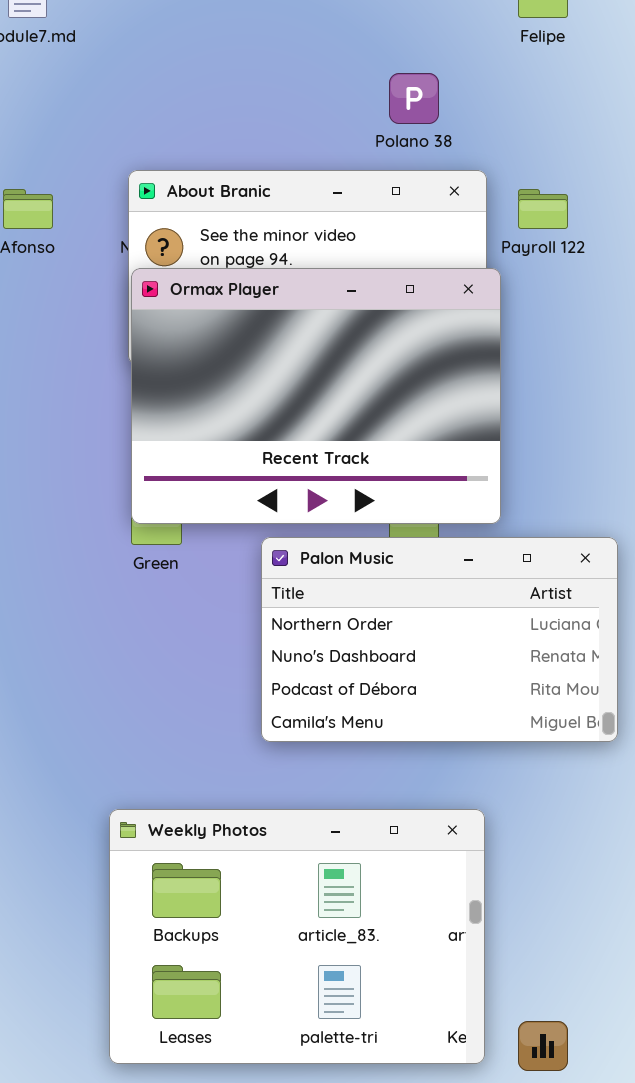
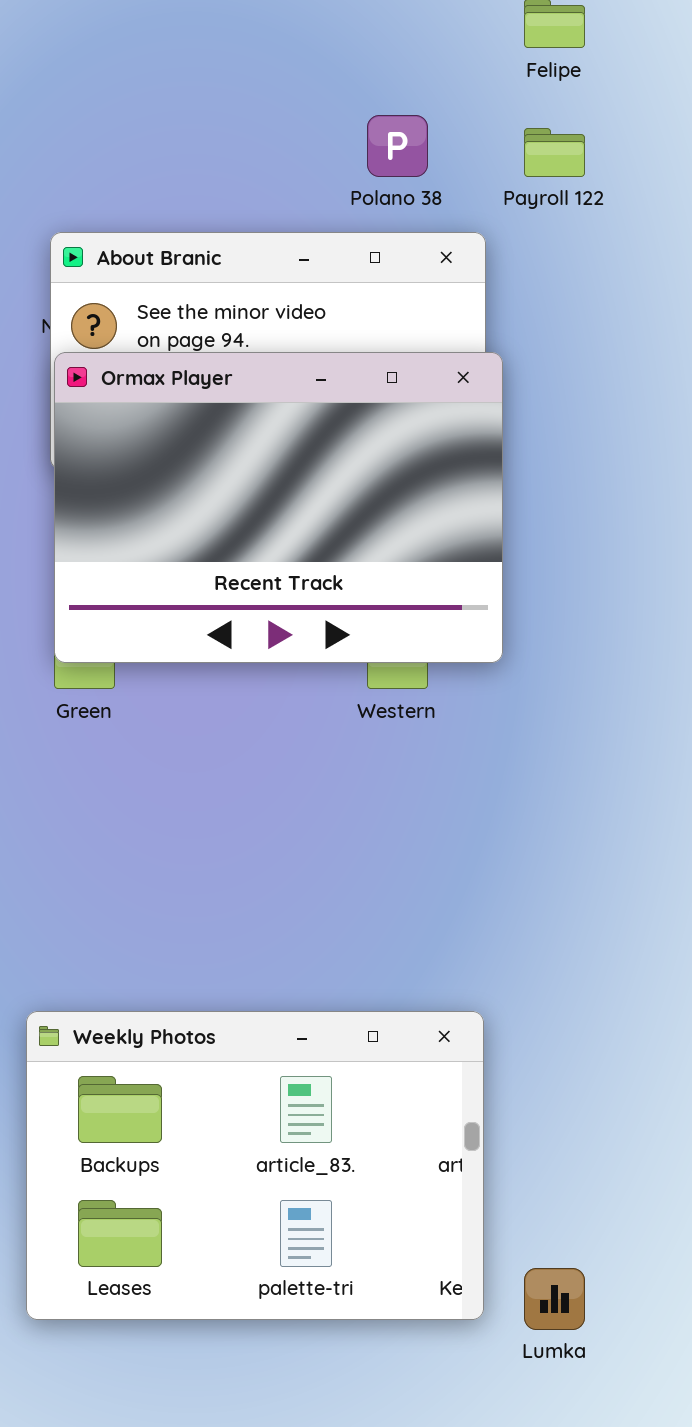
Payroll 122: [518,189,568,229] -> [524,128,585,177], moved
Palon Music: [261,537,618,742] -> none, closed

